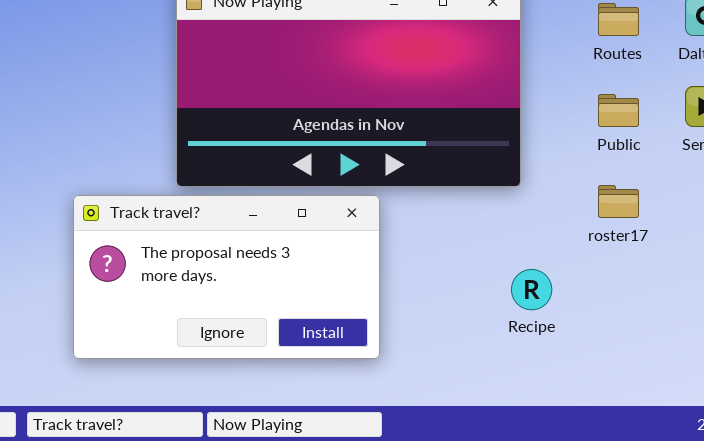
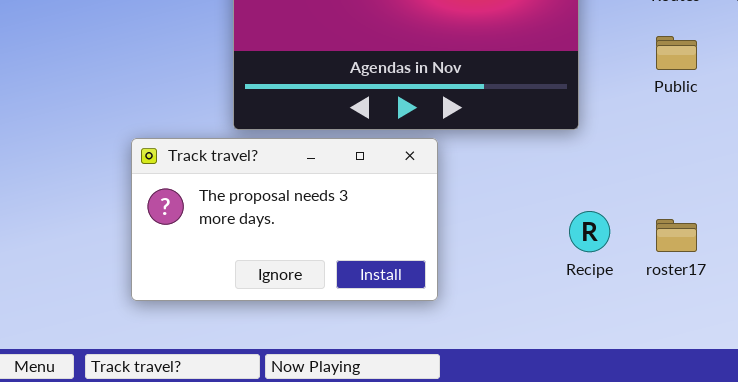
roster17: [598,185,639,218] -> [656,219,697,252], moved

